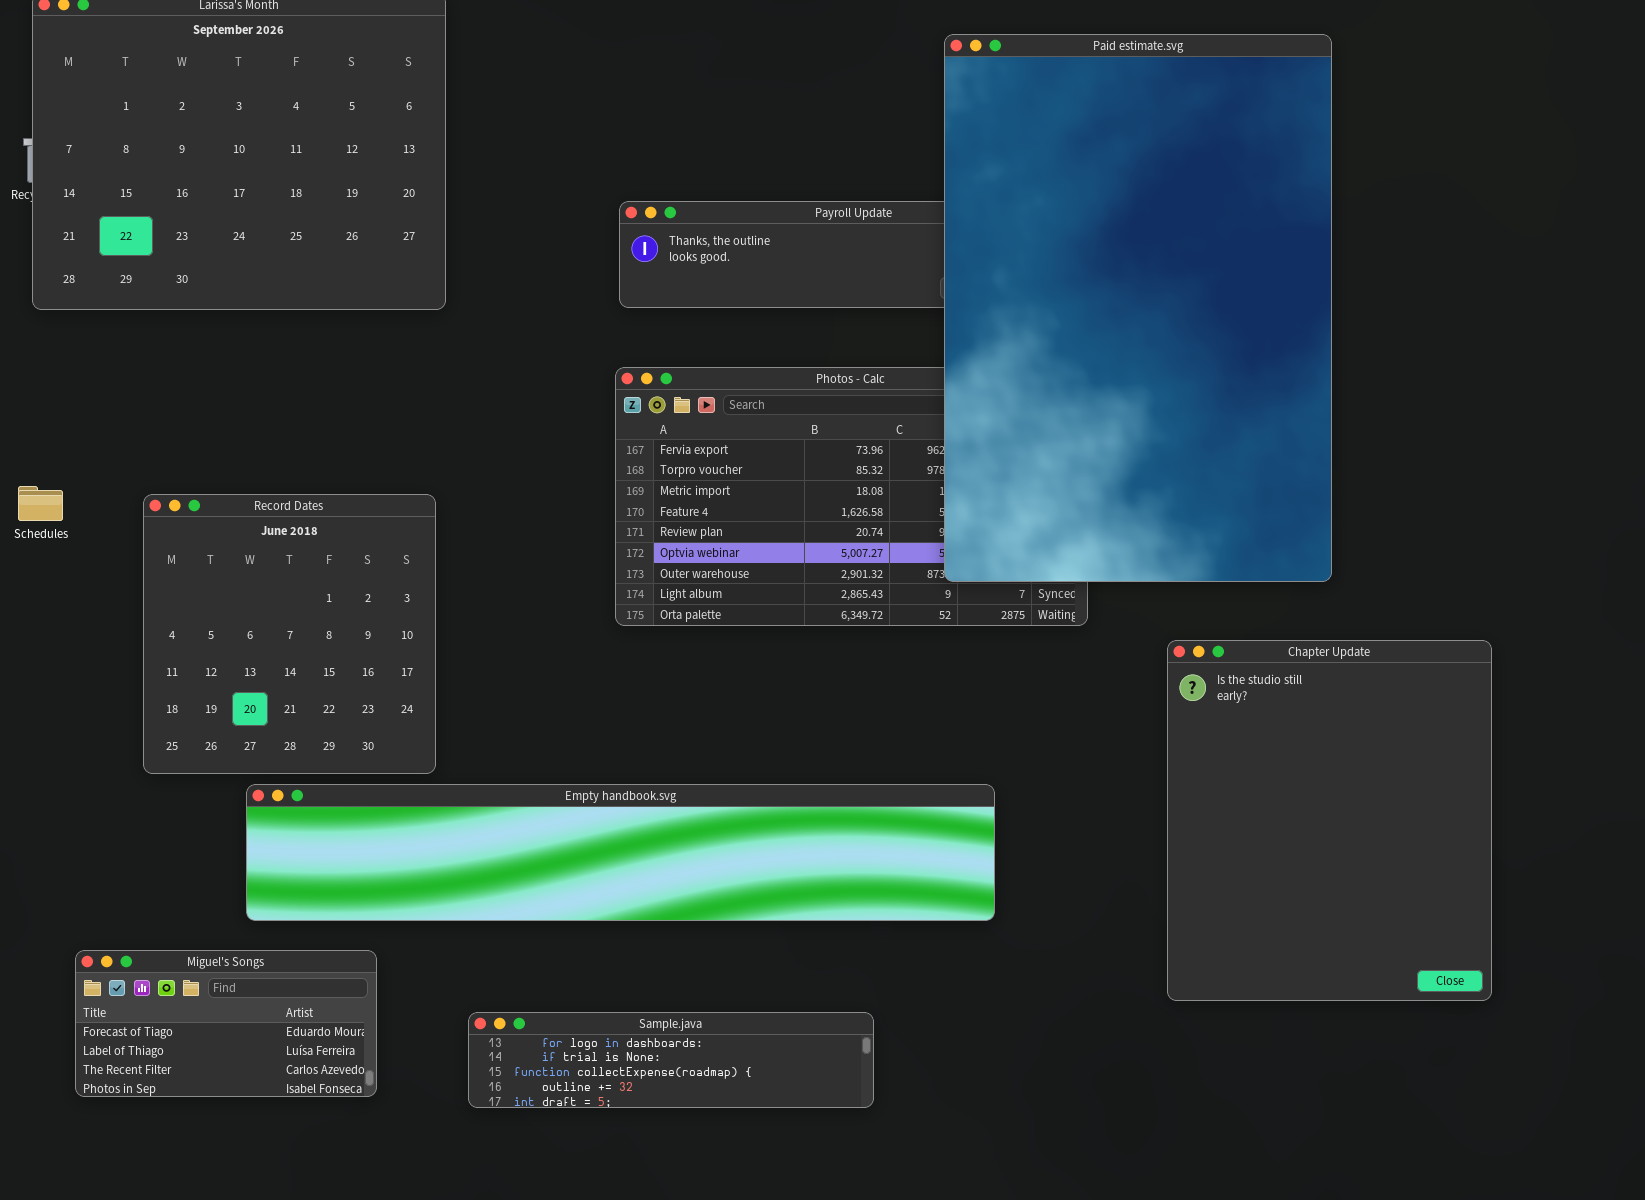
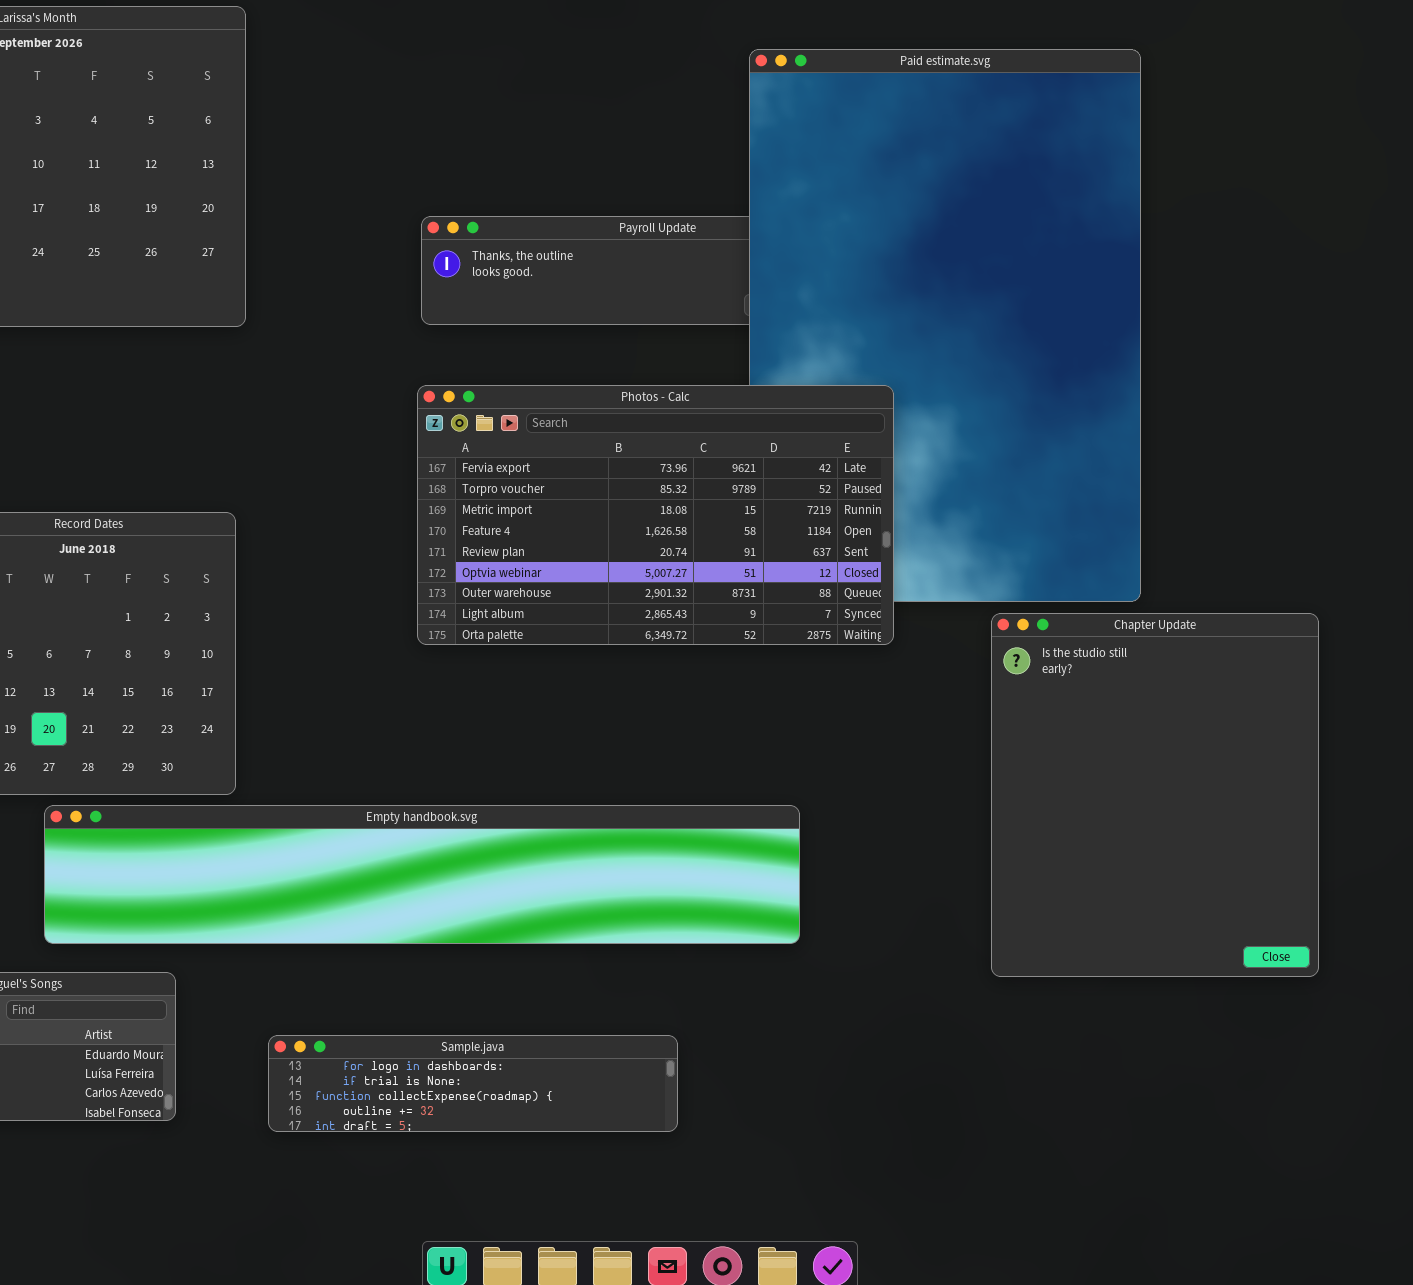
Photos - Calc: [615,367,1088,626] -> [417,385,894,645], raised
Chapter Update: [1167,640,1492,1001] -> [991,613,1319,977], moved

